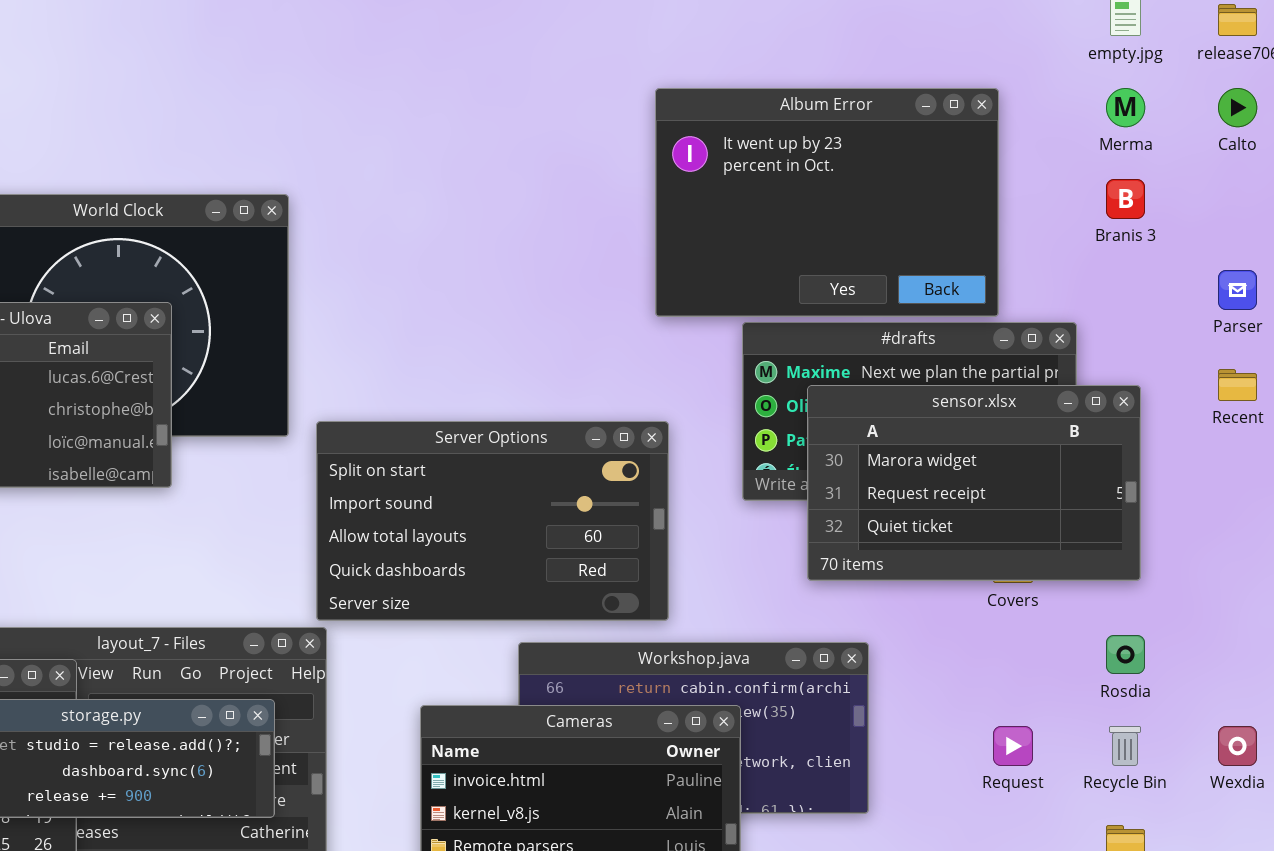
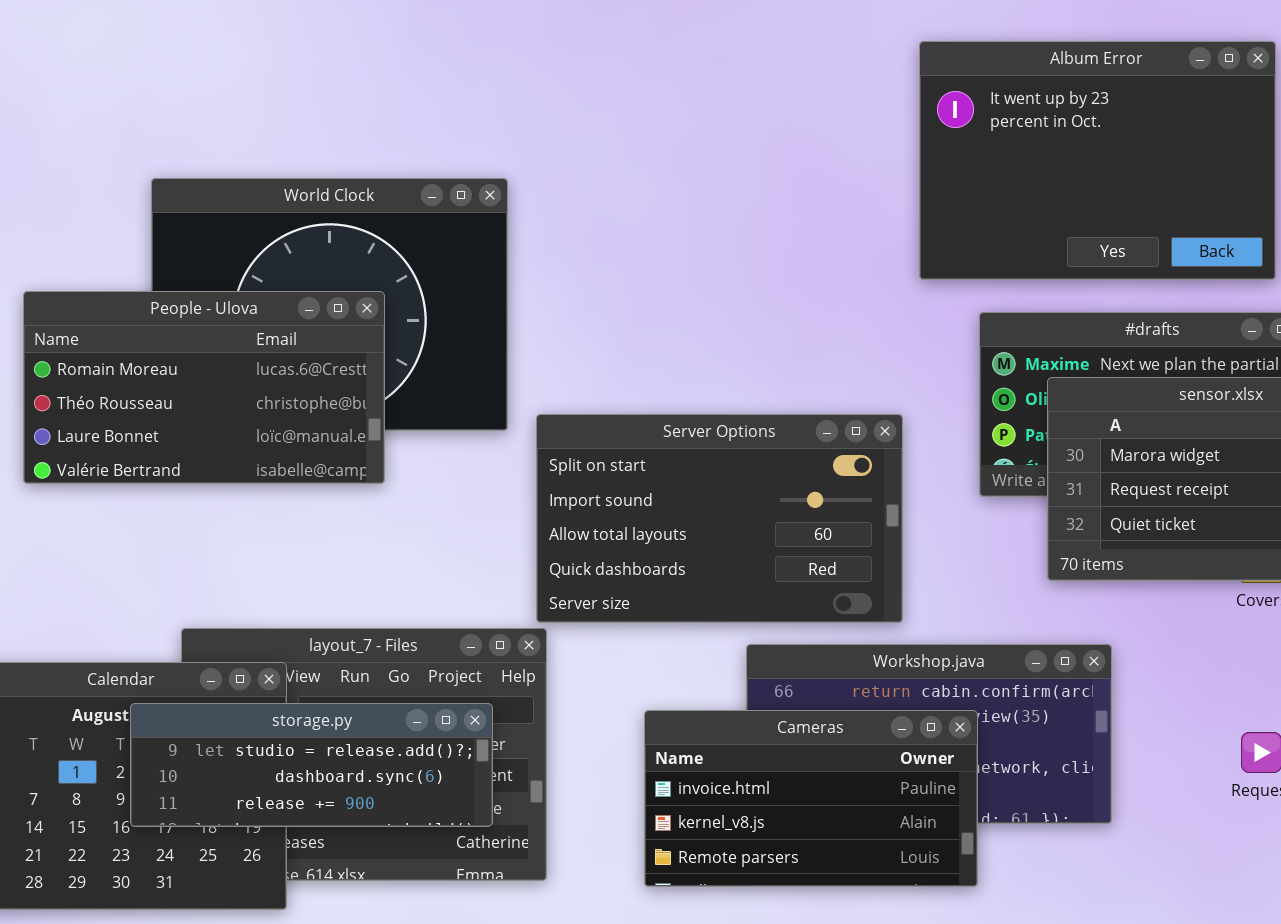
Album Error: [655,88,999,317] -> [919,41,1276,280], moved

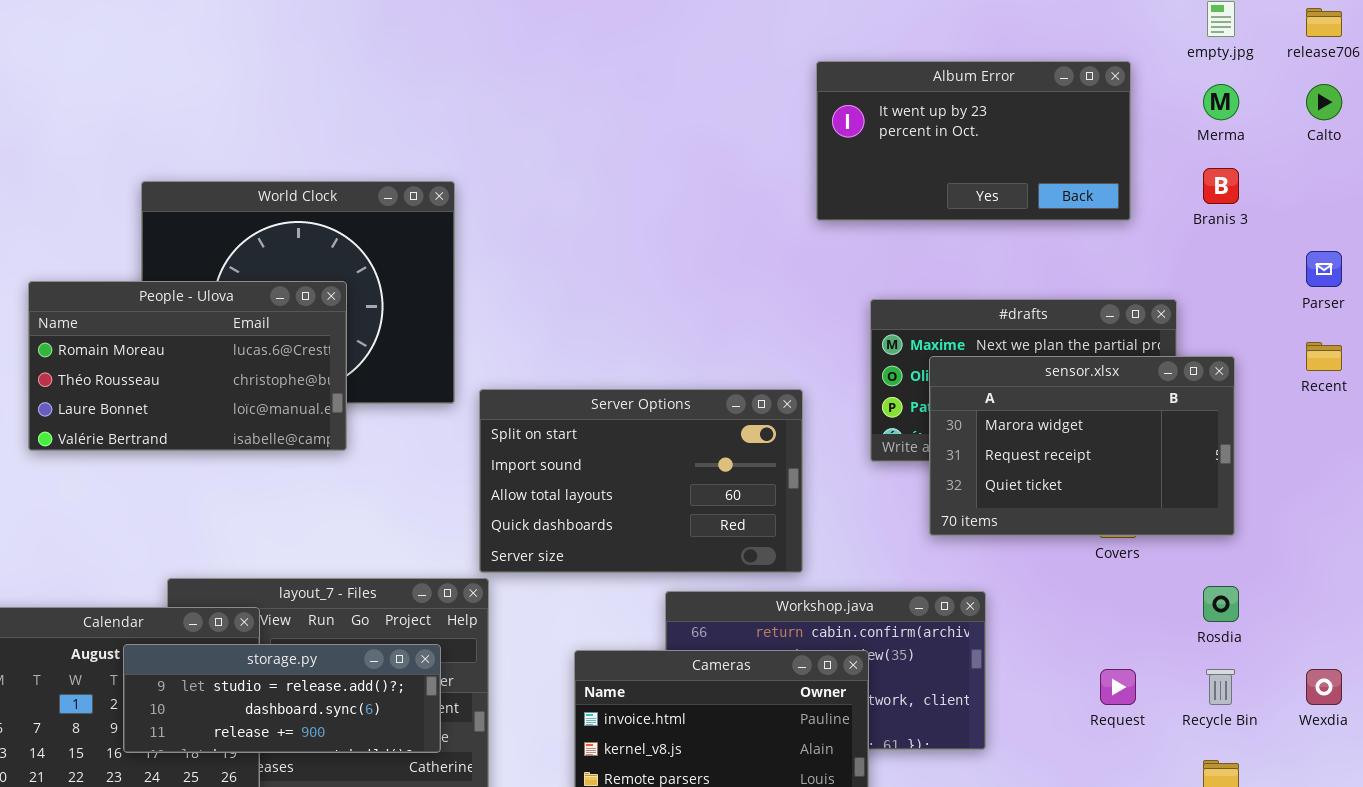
Album Error: [919,41,1276,280] -> [816,61,1131,221], resized

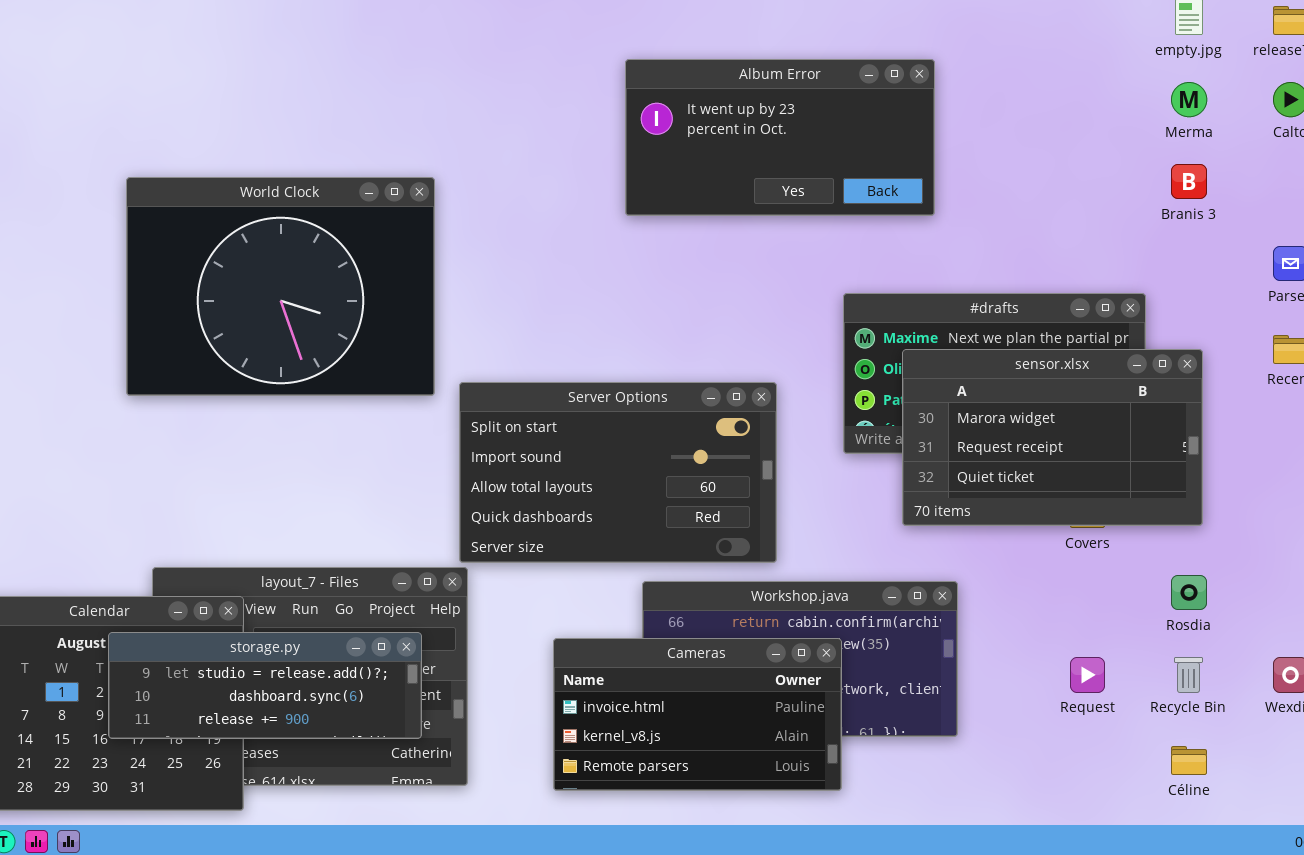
Album Error: [816,61,1131,221] -> [625,59,935,216], moved
People - Ulova: [28,281,347,451] -> none, closed

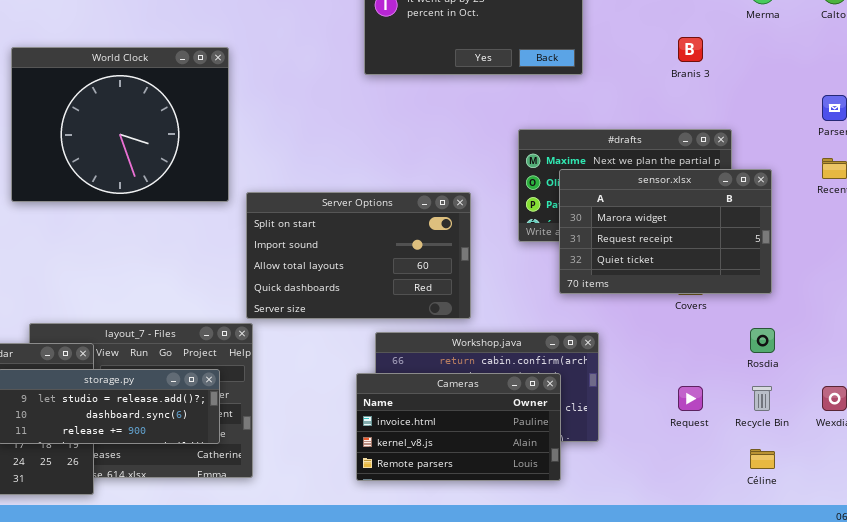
Branis 3: [1171,164,1207,199] -> [678,37,703,62], moved
Cameras: [553,638,842,791] -> [356,373,561,481], moved

